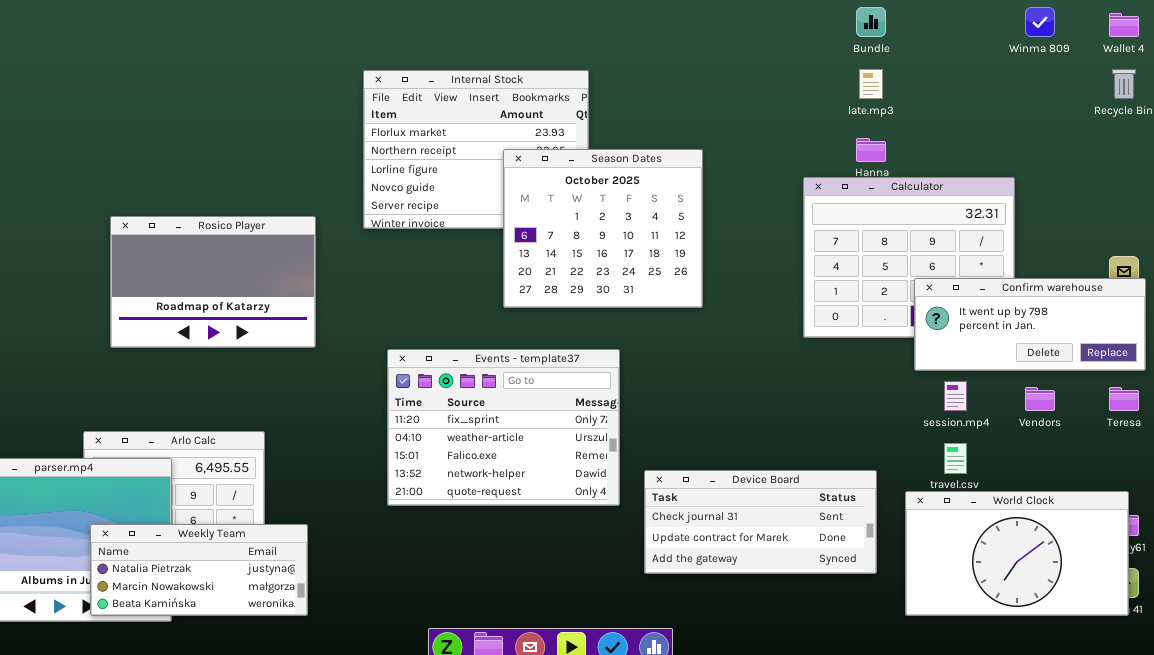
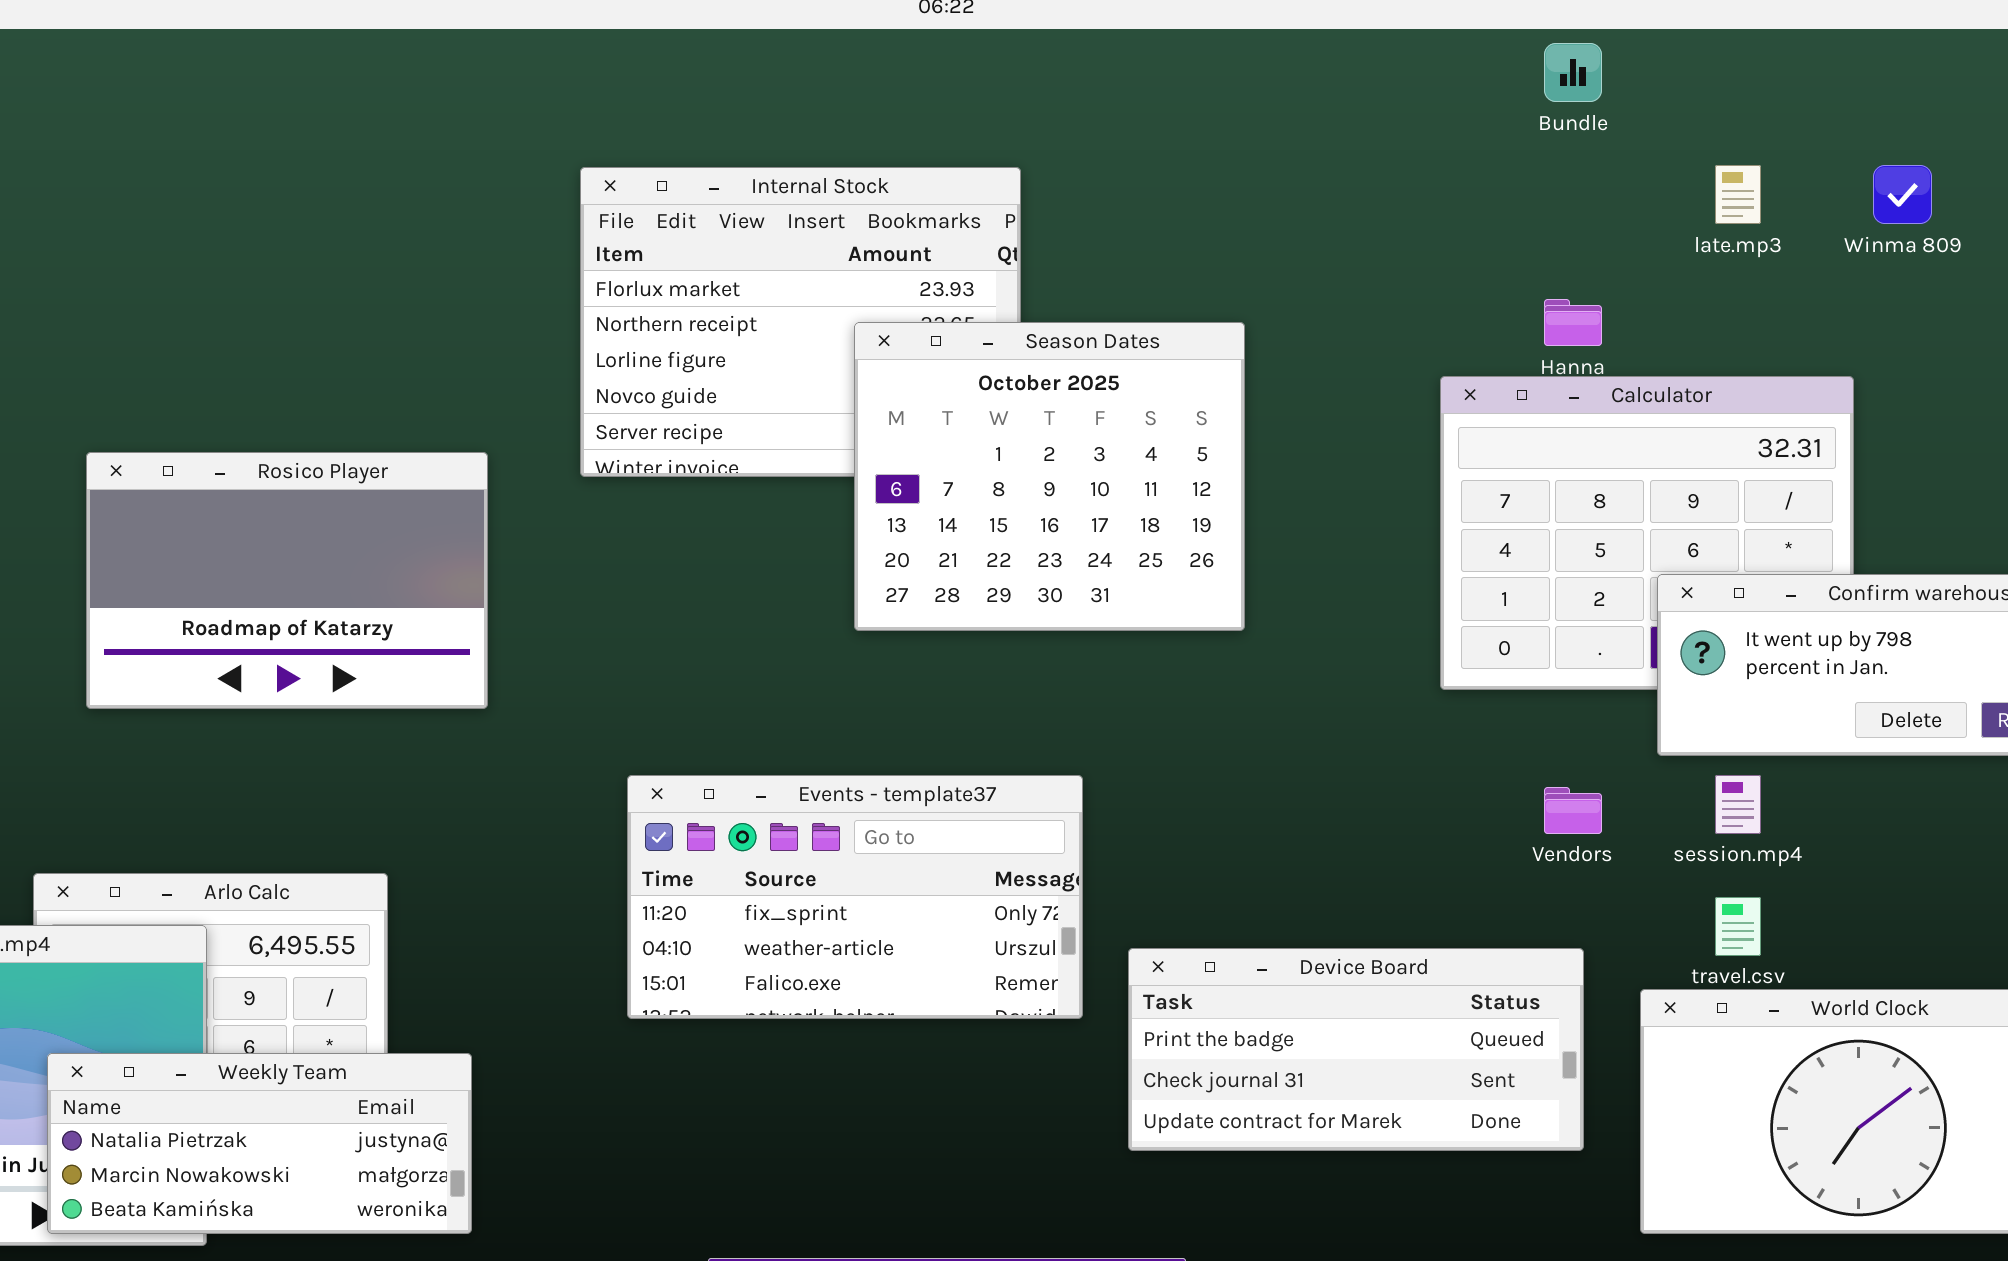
Winma 809: [1025,7,1055,37] -> [1873,165,1932,224], moved
late.mp3: [859,69,883,99] -> [1715,165,1761,224], moved
Events - template37: [387,349,620,506] -> [627,775,1083,1019], resized
Vendors: [1025,387,1055,411] -> [1544,787,1602,834], moved
Device Board: [644,470,877,574] -> [1128,948,1584,1151], scrolled up 1 row

